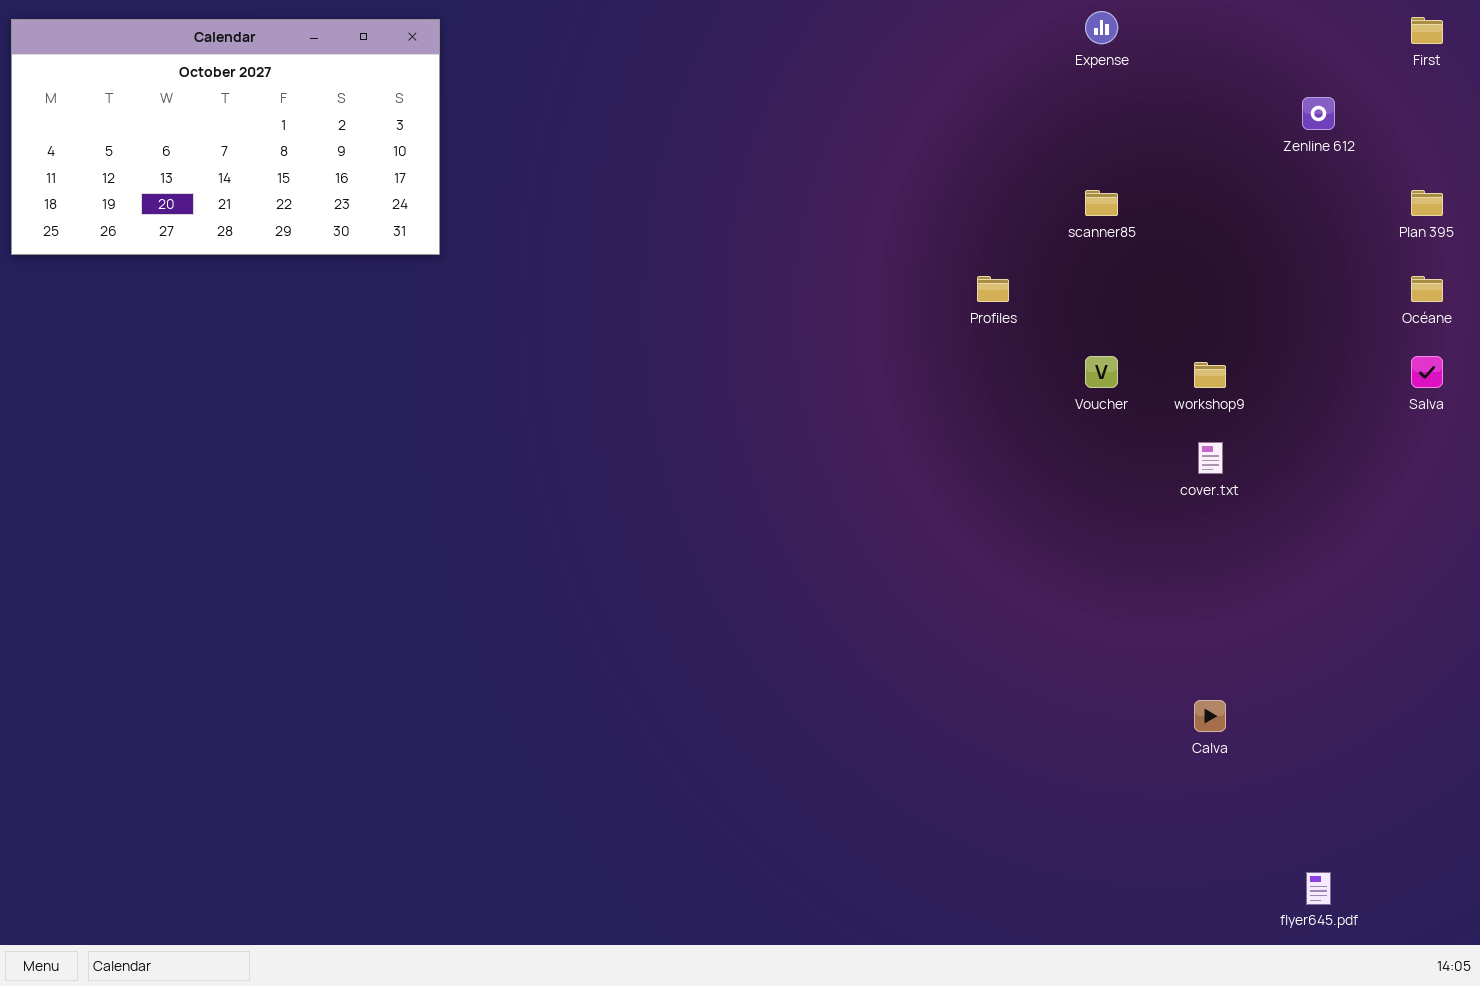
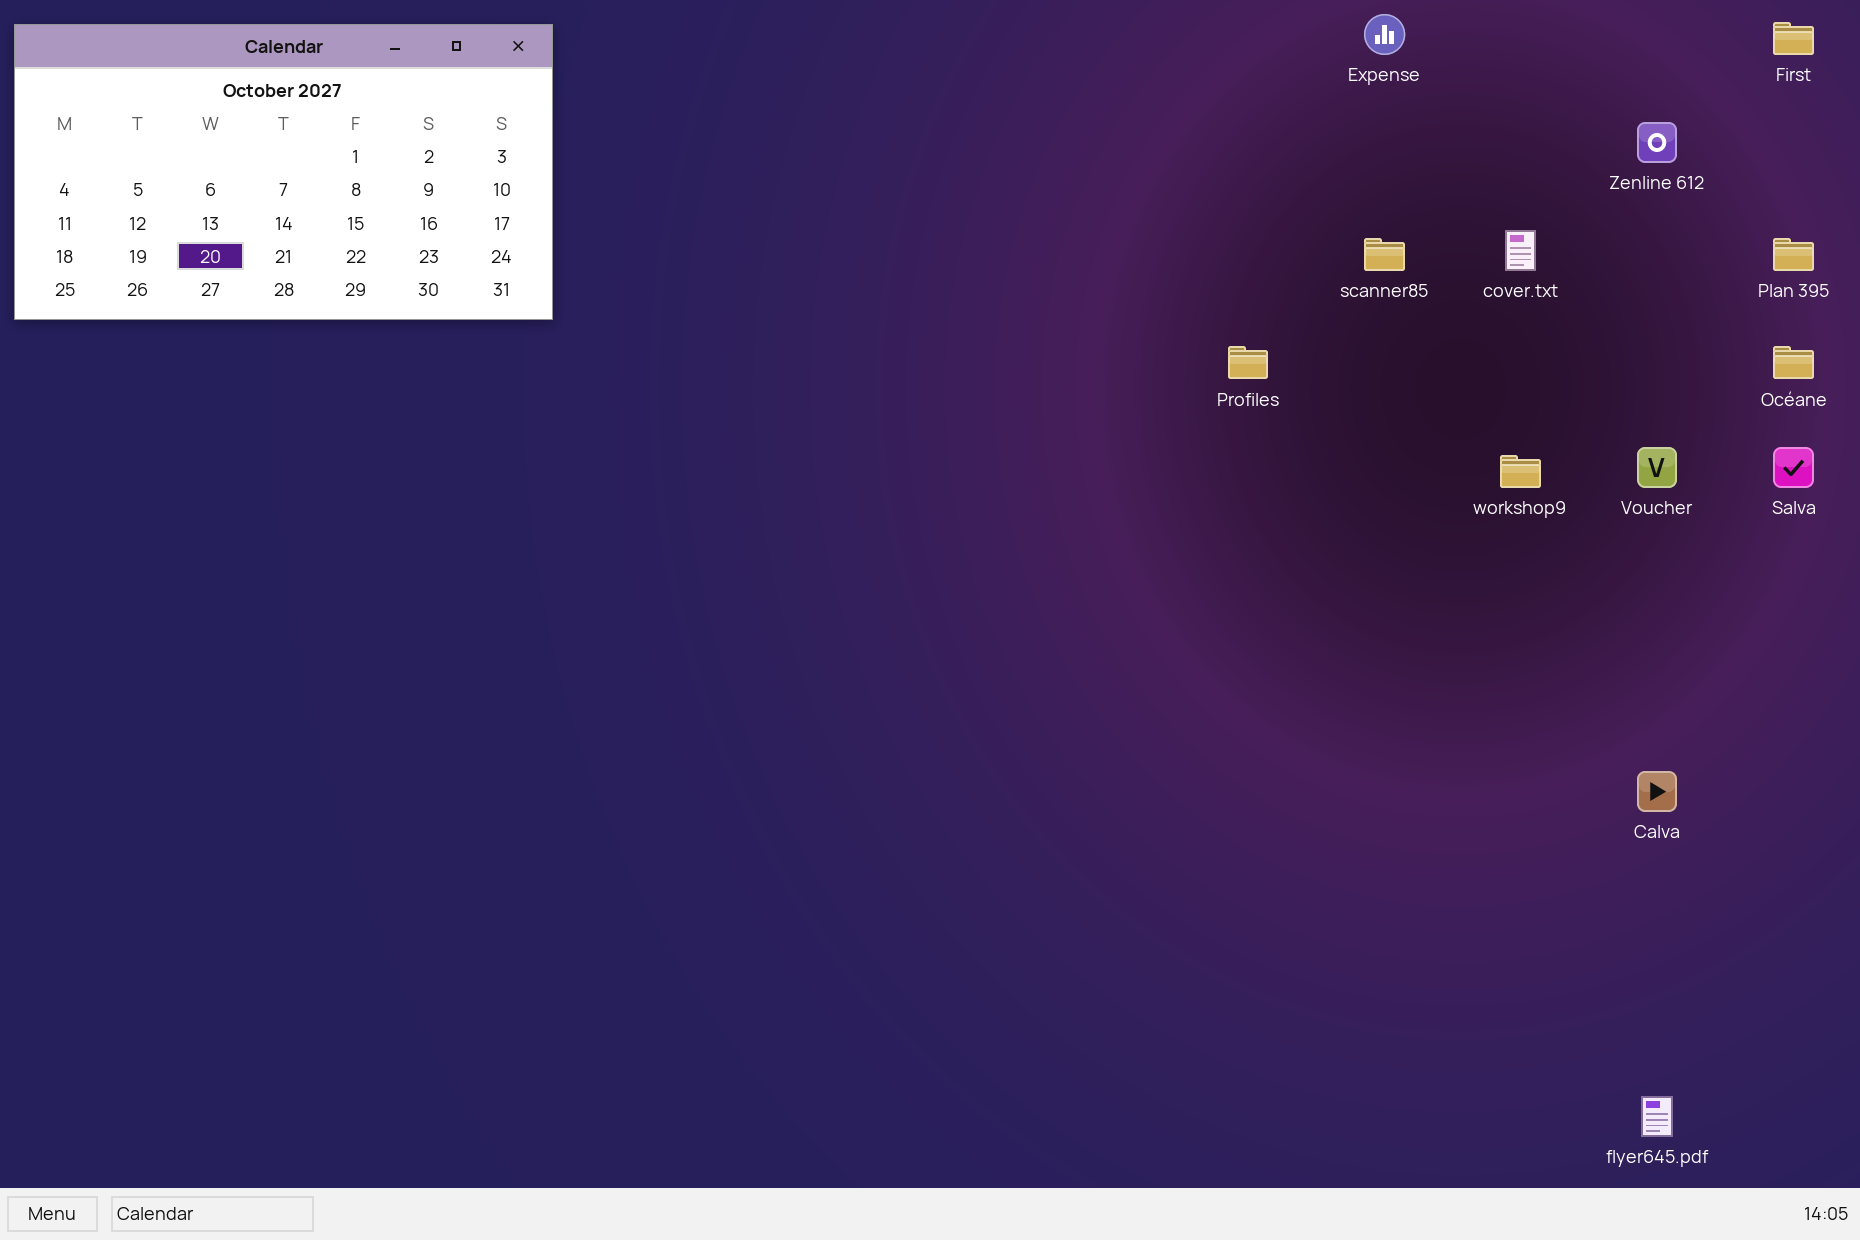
Voucher: [1085,356,1118,388] -> [1637,447,1677,488], moved
cover.txt: [1198,442,1223,474] -> [1505,230,1536,271], moved
Calva: [1194,700,1226,732] -> [1637,771,1677,812], moved

